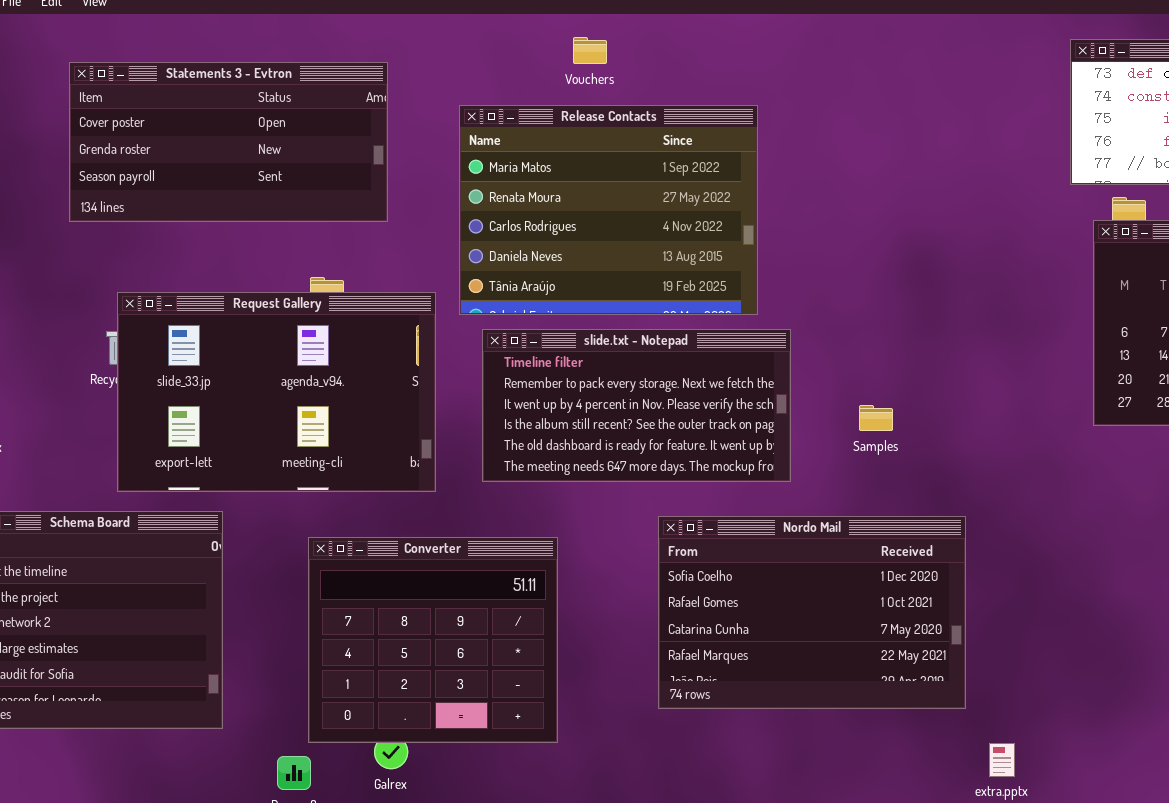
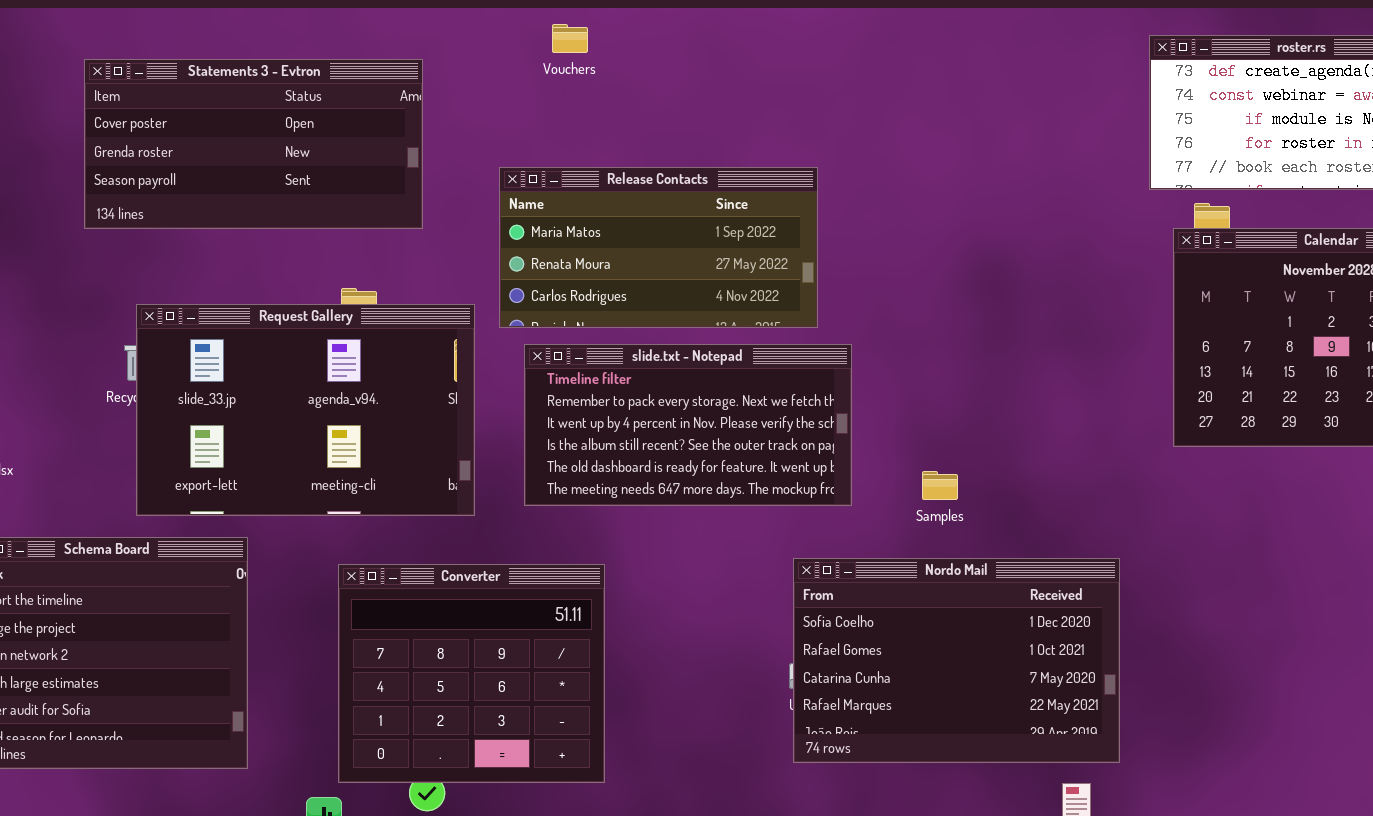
Vouchers: [573,37,607,64] -> [552,24,588,53], moved
Release Contacts: [459,105,758,315] -> [499,167,818,328], resized
Samples: [859,405,893,431] -> [922,471,958,500], moved
Nordo Mail: [658,516,966,709] -> [793,558,1120,763], moved

